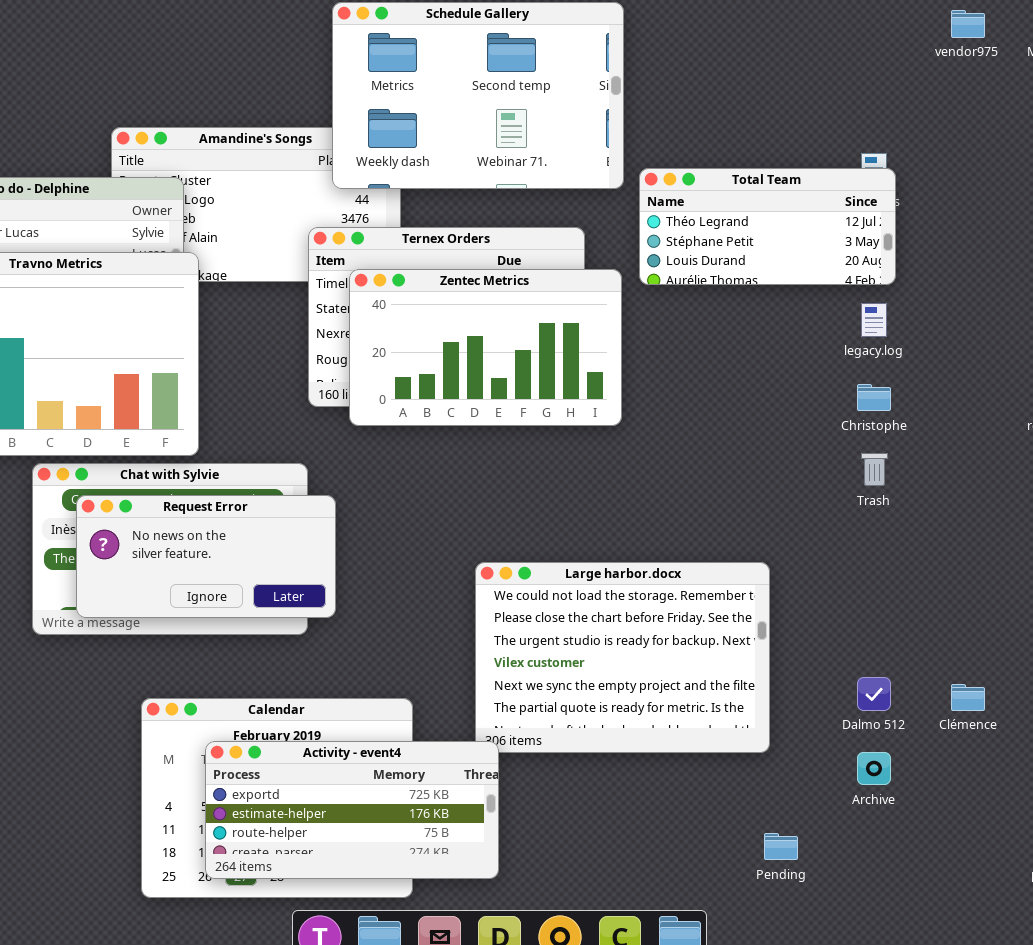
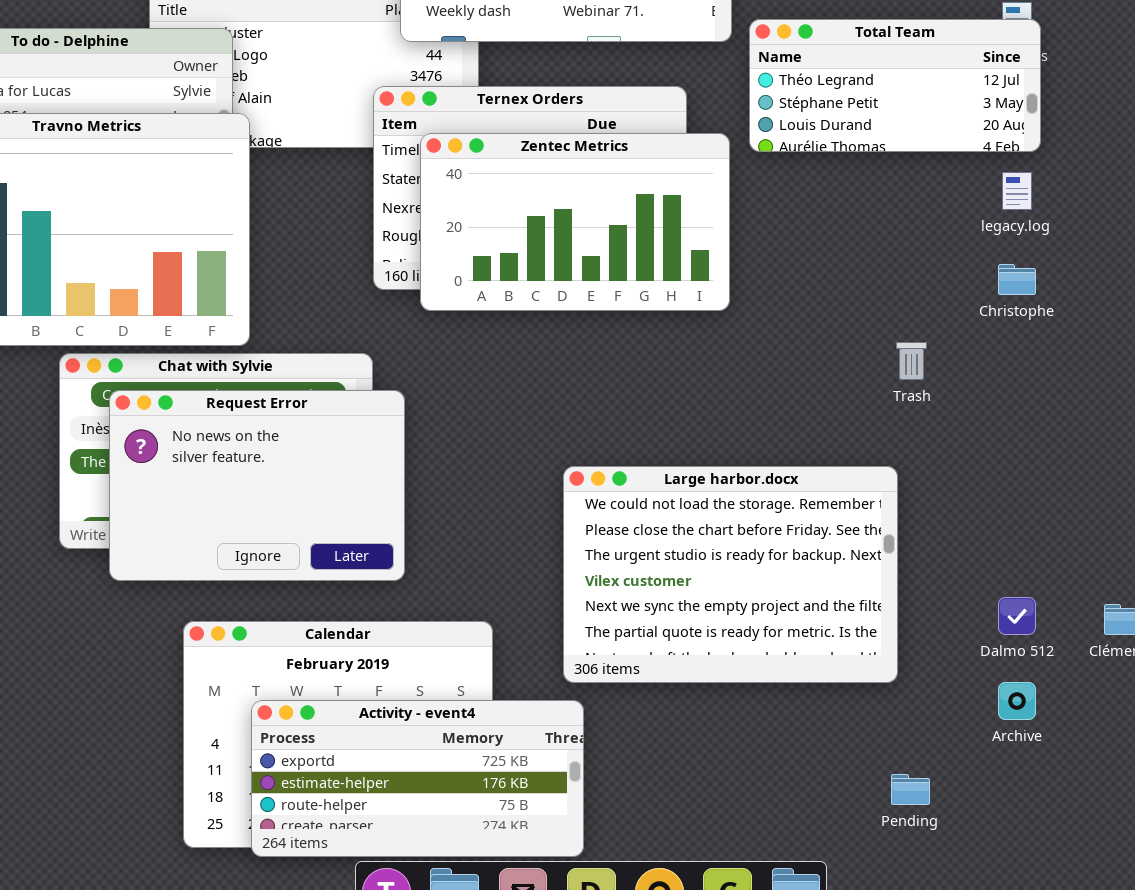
Trash: [861,453,888,486] -> [896,342,927,380], moved
Request Error: [76,495,336,618] -> [109,390,405,581], resized
Activity - event4: [205,741,499,879] -> [251,700,584,857], moved

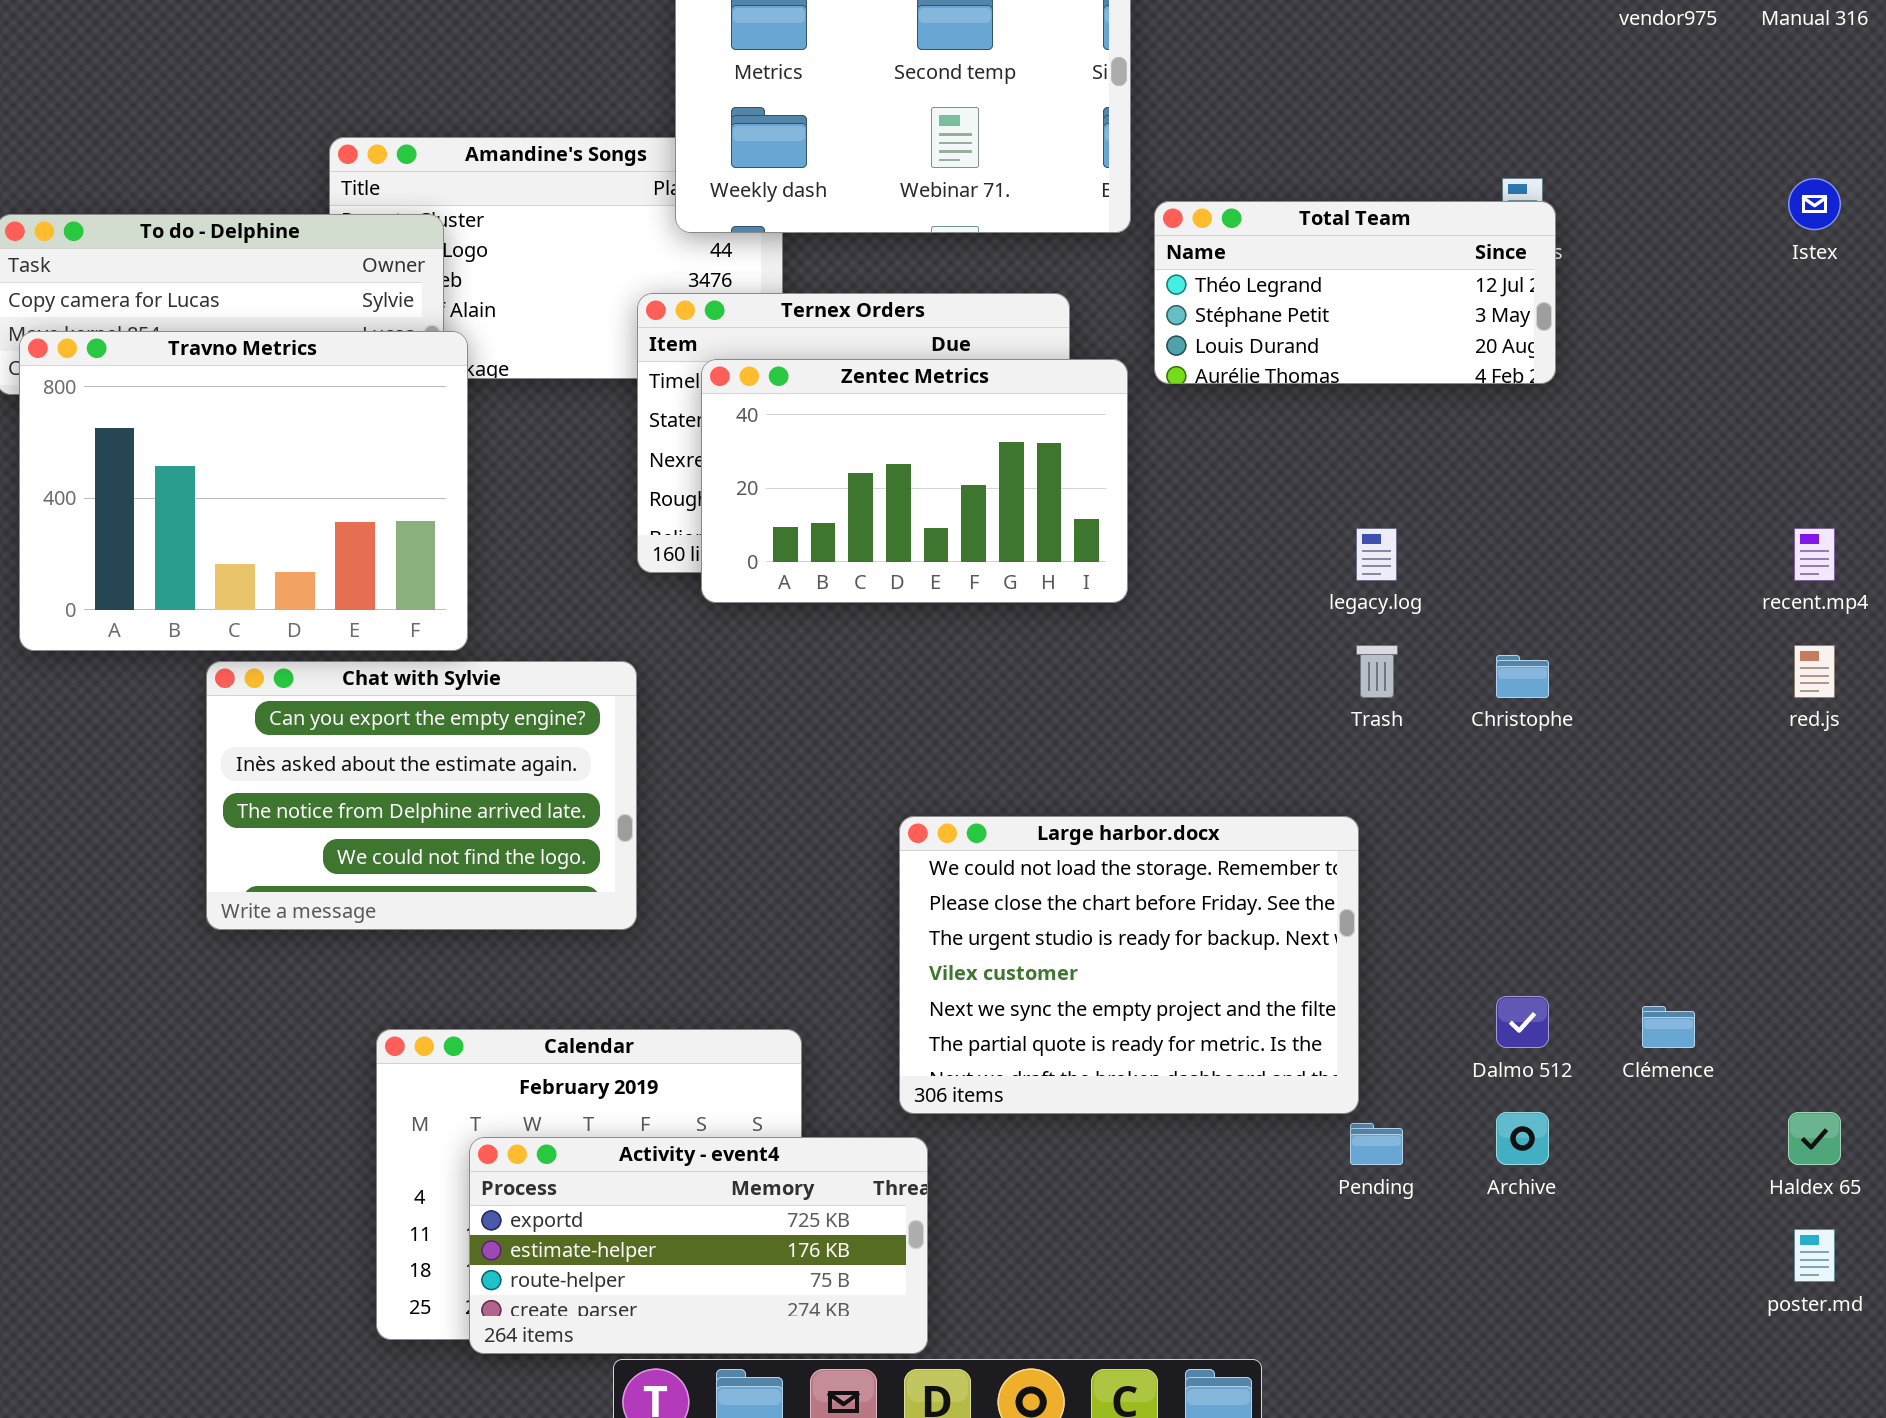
legacy.log: [1002,172,1032,210] -> [1356,528,1397,581], moved
Christophe: [998,264,1036,295] -> [1496,655,1549,698], moved
Request Error: [109,390,405,581] -> none, closed
Pending: [891,774,930,805] -> [1350,1123,1403,1165], moved

